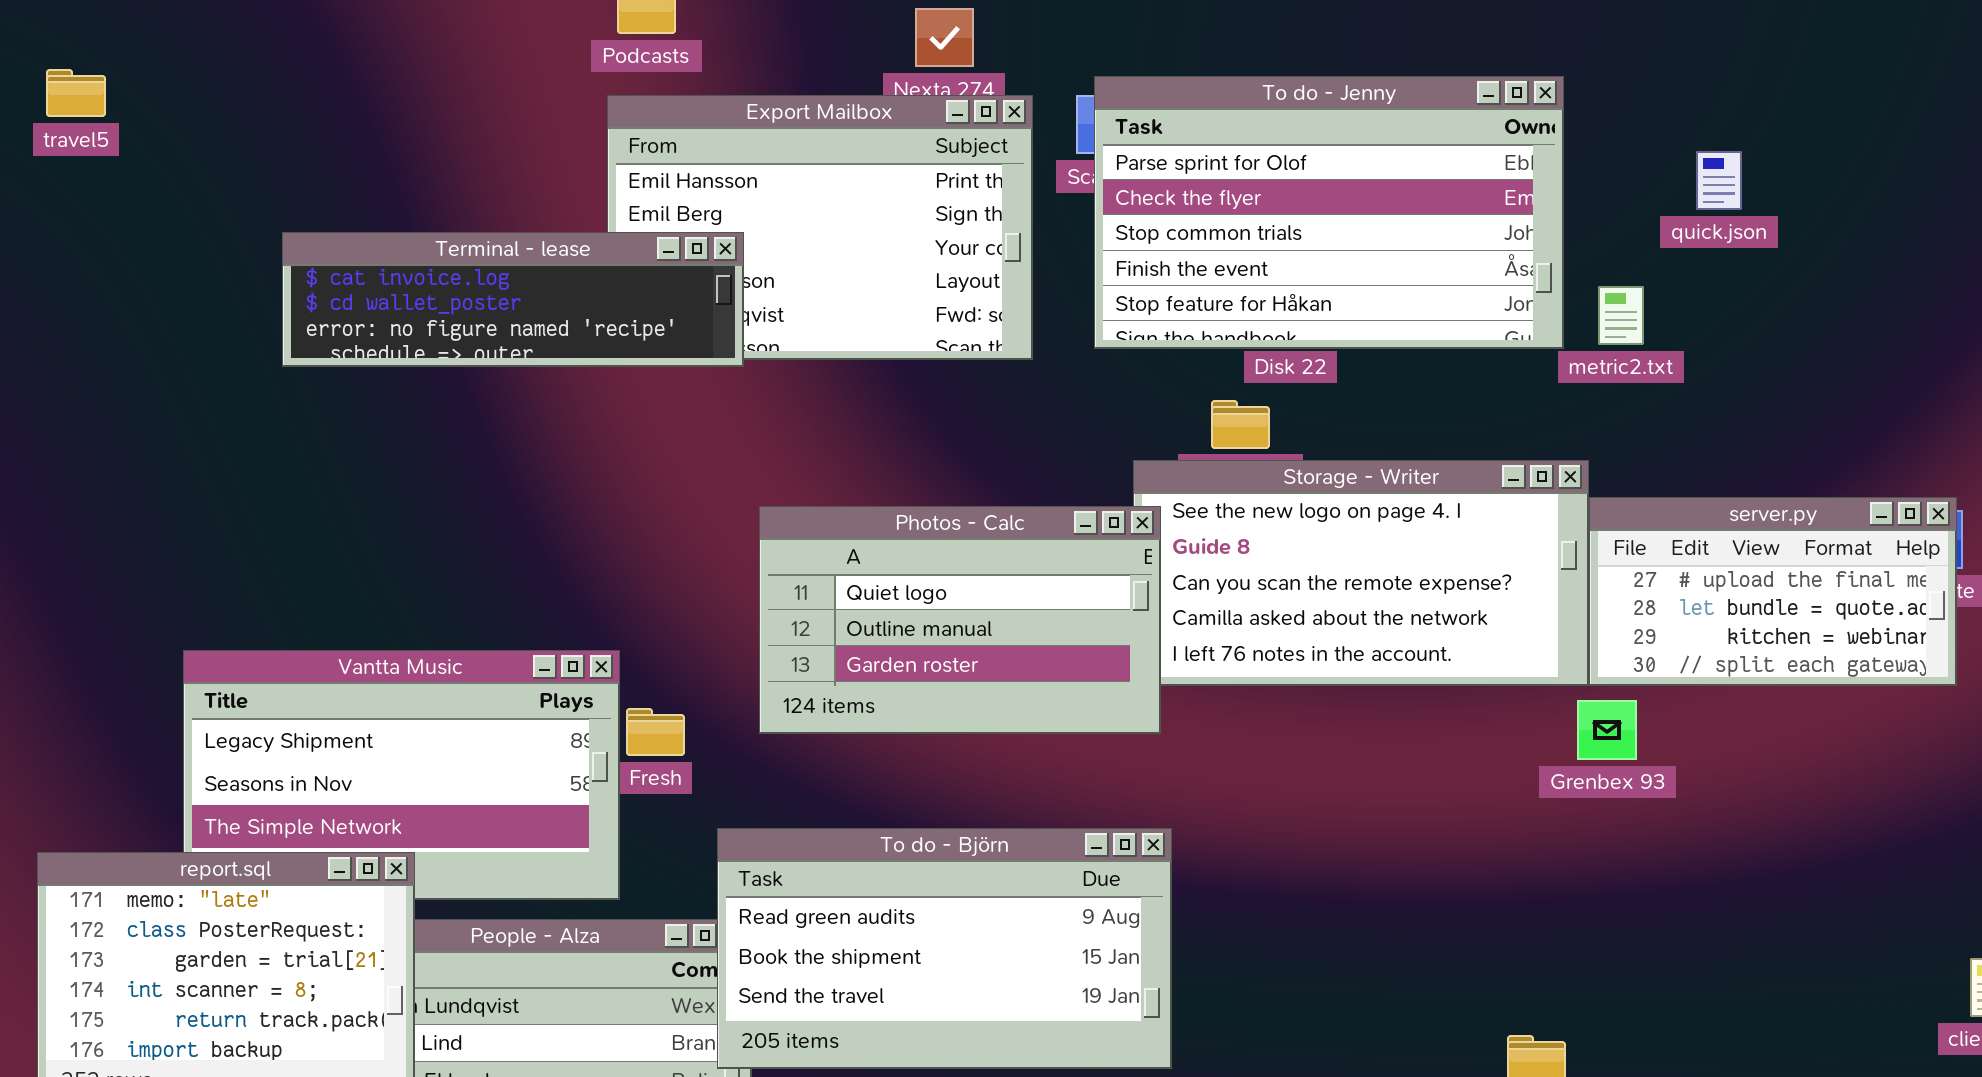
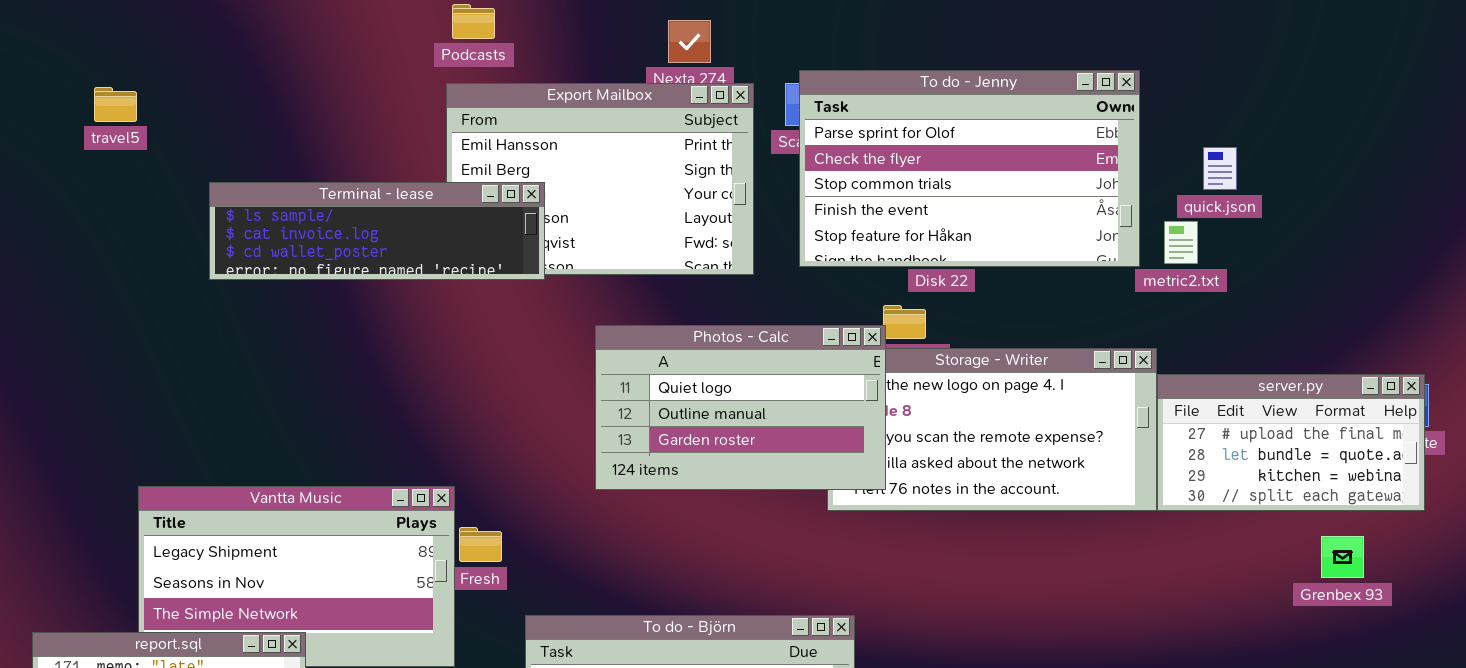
travel5: [46,69,106,117] -> [94,87,137,122], moved
quick.json: [1696,151,1742,210] -> [1203,147,1237,190], moved
Terminal - lease: [282,232,744,367] -> [209,182,545,280], scrolled up 1 row
Photos - Calc: [759,506,1161,734] -> [595,325,886,490], moved
Grenbex 93: [1577,700,1637,760] -> [1321,536,1364,578], moved

